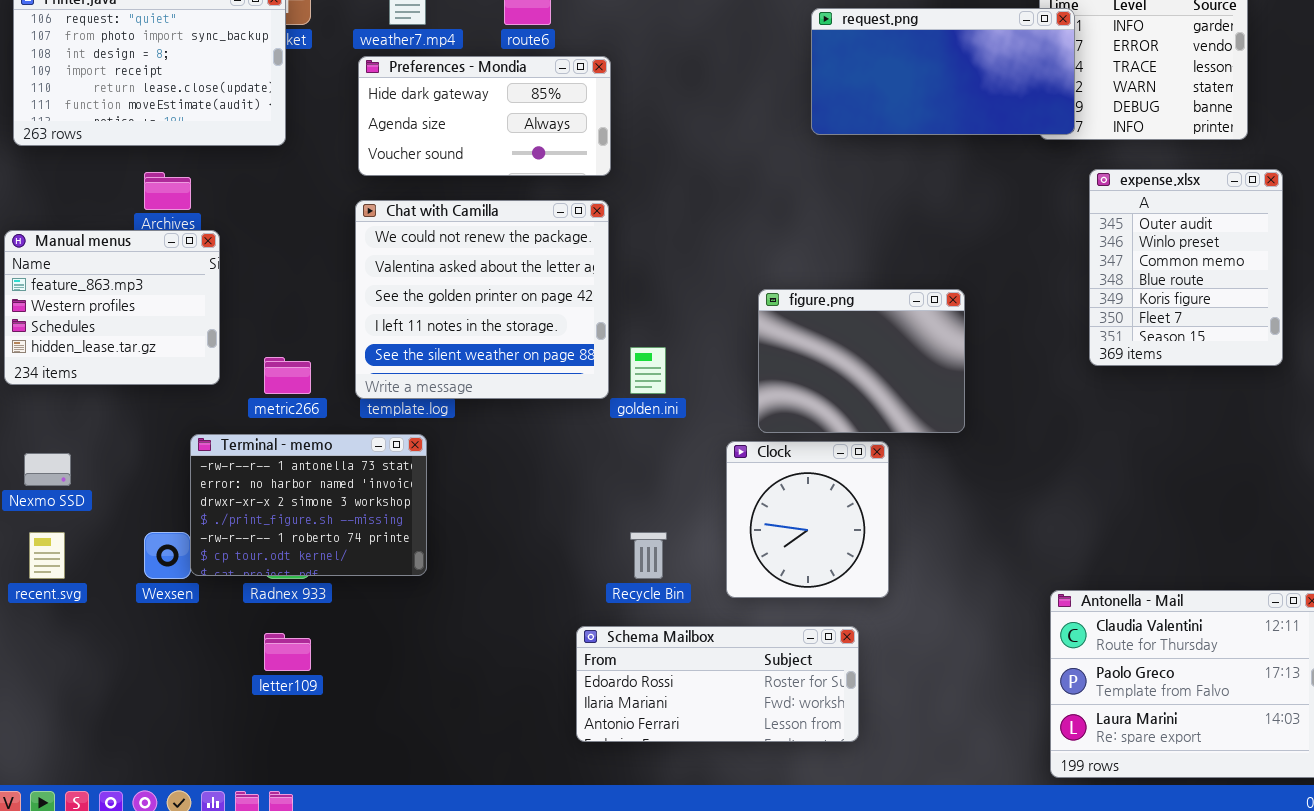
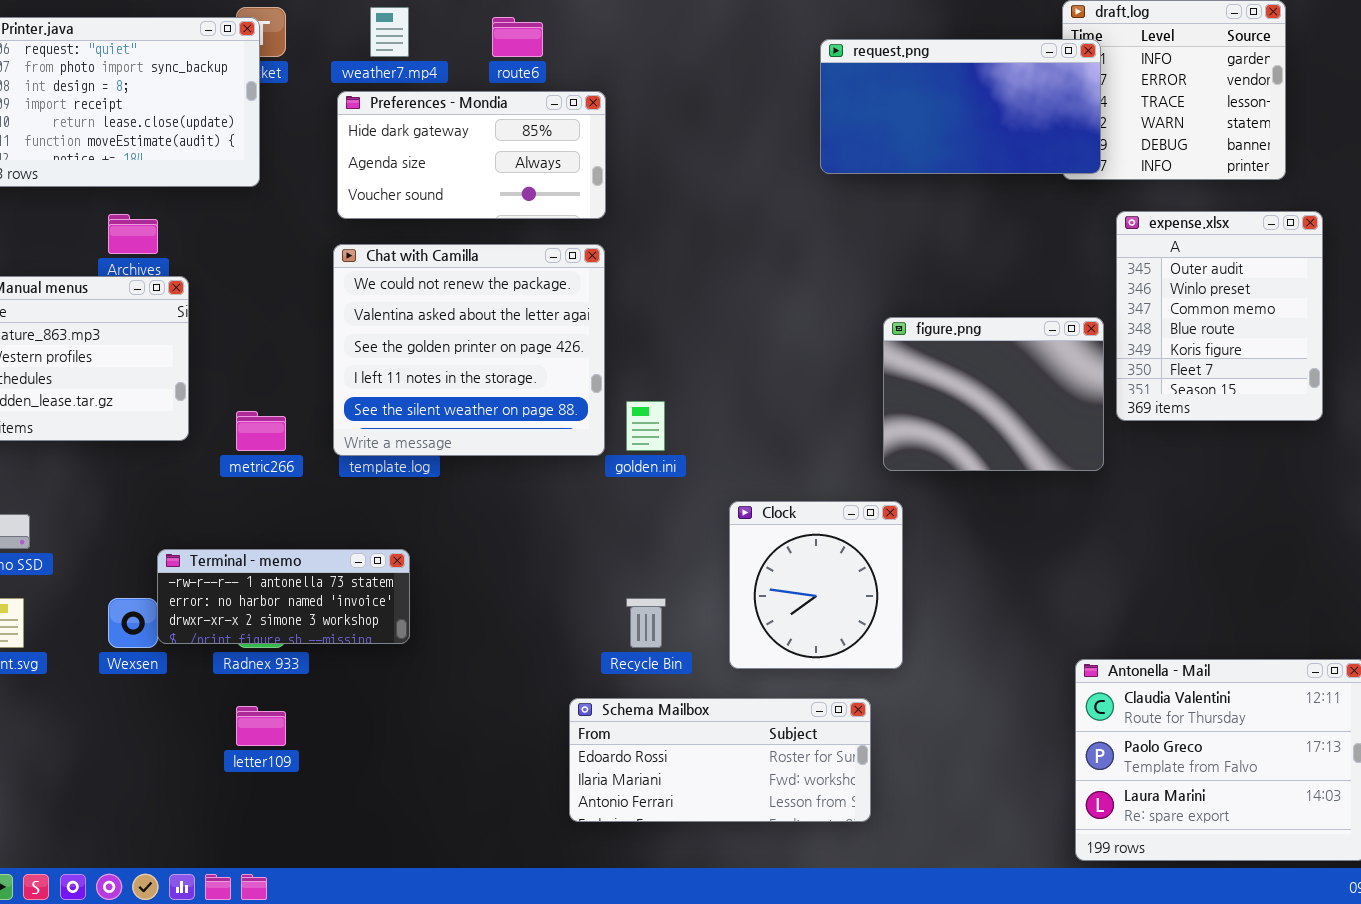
figure.png: [758,289,965,433] -> [883,317,1104,471], moved
Terminal - memo: [190,434,427,576] -> [157,549,410,644], resized

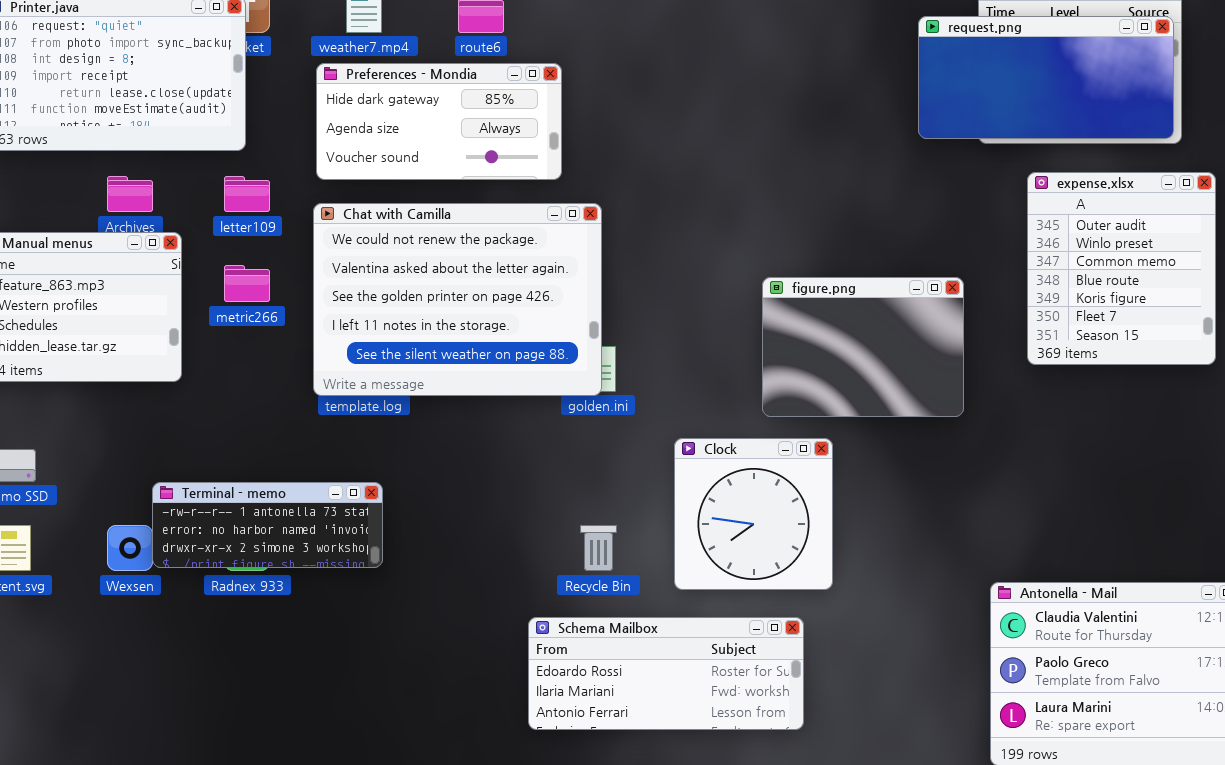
request.png: [820,39,1101,174] -> [918,16,1174,139], moved
Chat with Camilla: [333,244,605,456] -> [313,203,602,396], resized
figure.png: [883,317,1104,471] -> [762,277,964,417], moved
metric266: [236,411,286,451] -> [224,265,270,302], moved
letter109: [236,706,286,746] -> [224,176,270,212], moved

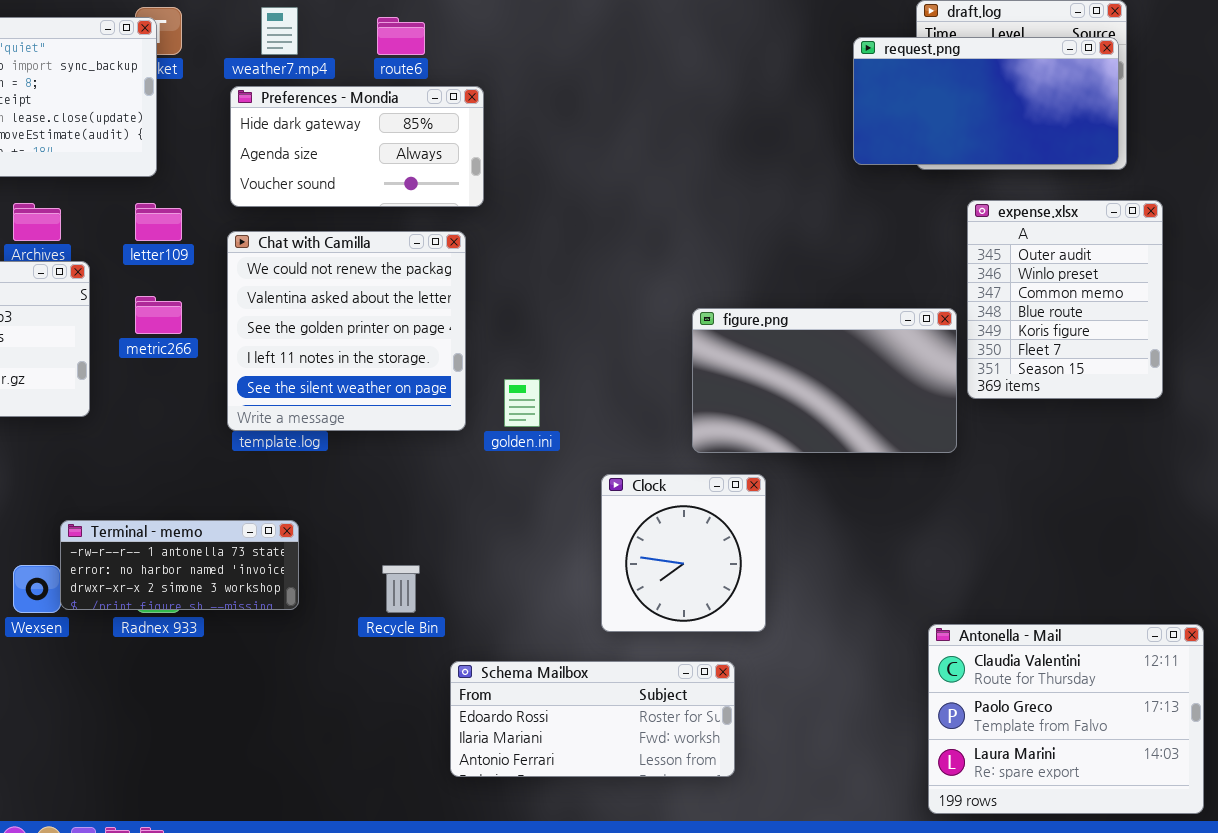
Chat with Camilla: [313,203,602,396] -> [227,231,466,431], resized
figure.png: [762,277,964,417] -> [692,308,957,453], resized
Recycle Bin: [580,525,617,571] -> [382,565,420,613], moved

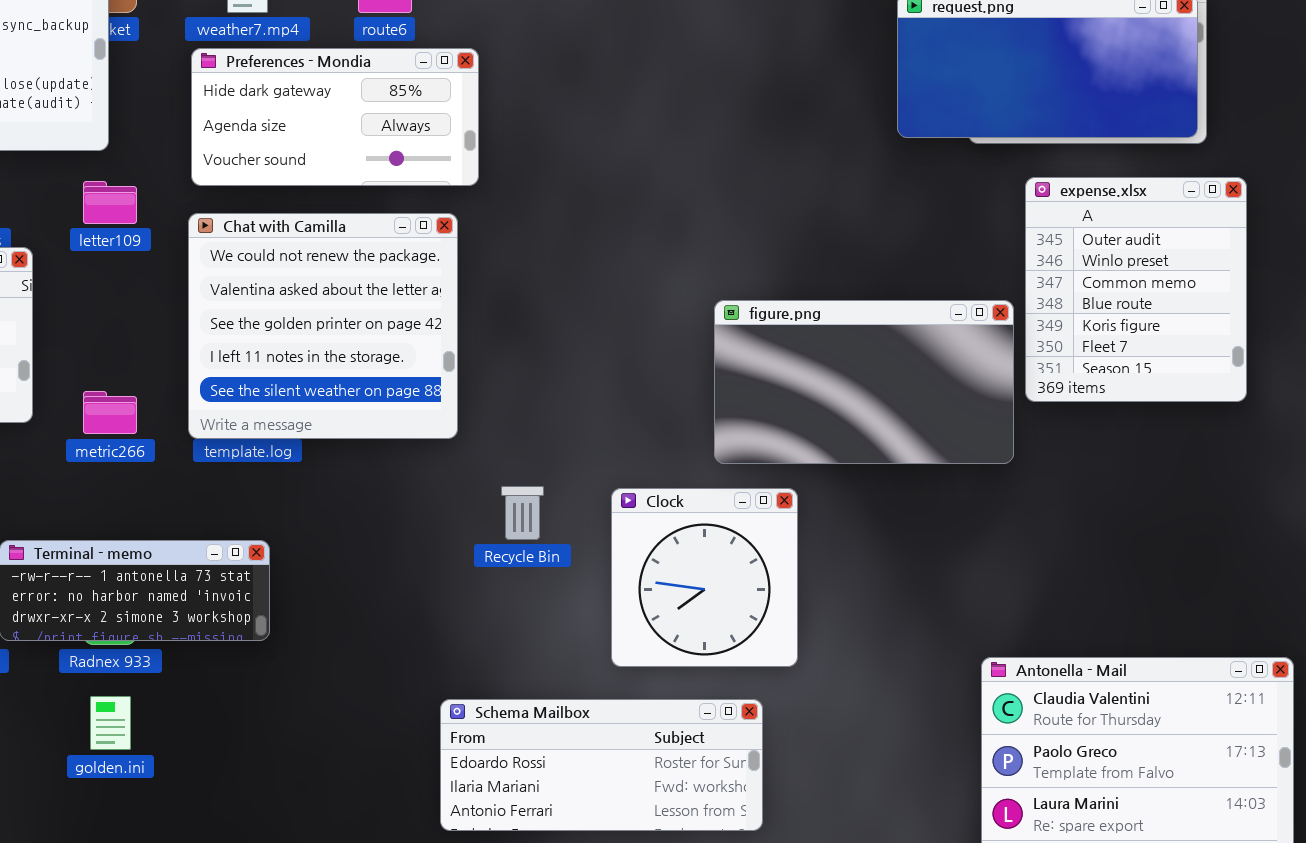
metric266: [135,296,182,334] -> [83,391,137,434], moved
golden.ini: [504,379,540,427] -> [90,696,131,750], moved
Recycle Bin: [382,565,420,613] -> [501,486,544,540], moved

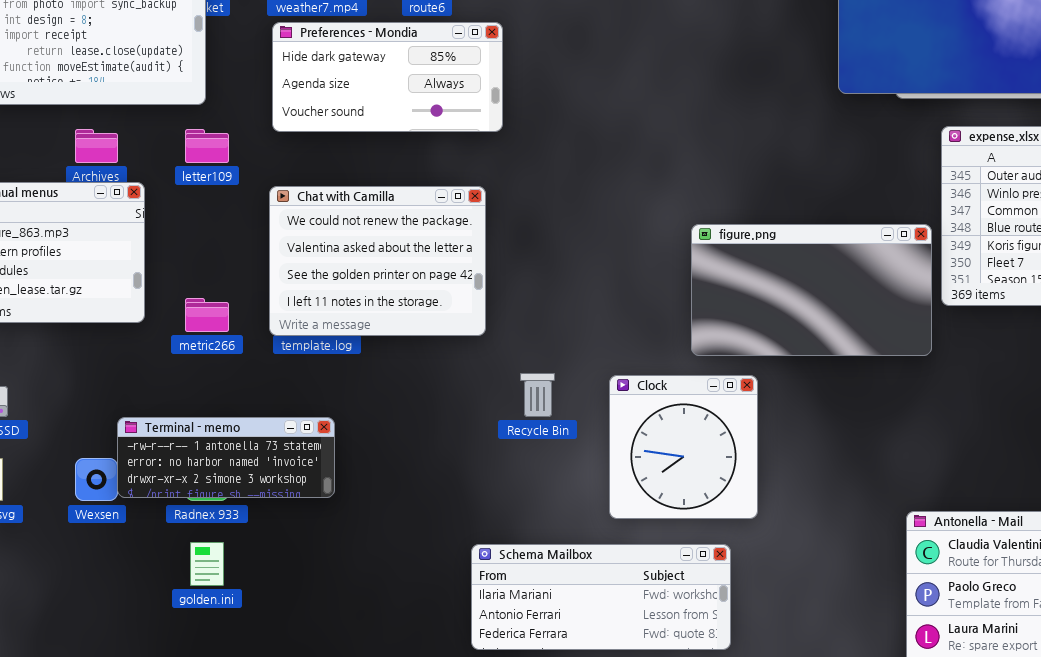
Chat with Camilla: [188,213,458,439] -> [269,186,486,336], resized
Schema Mailbox: [440,699,763,831] -> [471,544,731,650], scrolled down 1 row

